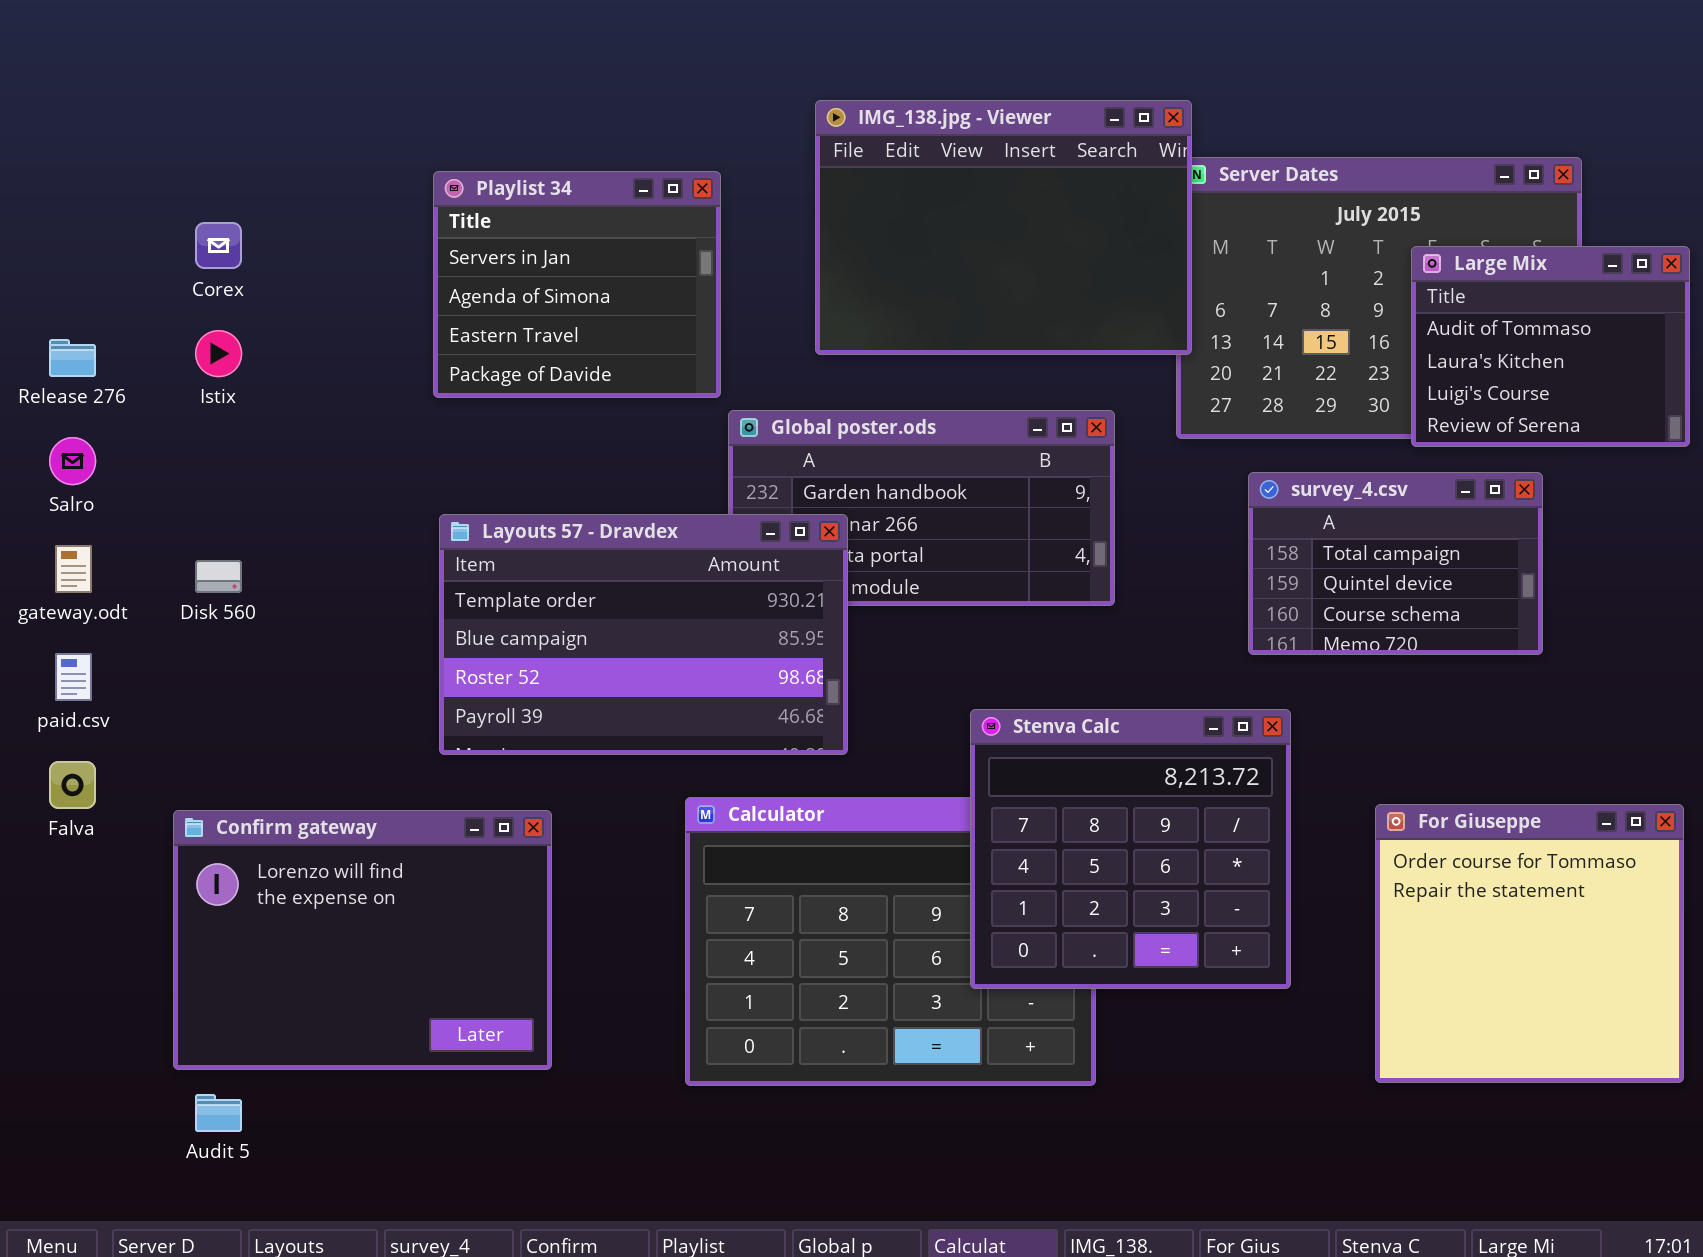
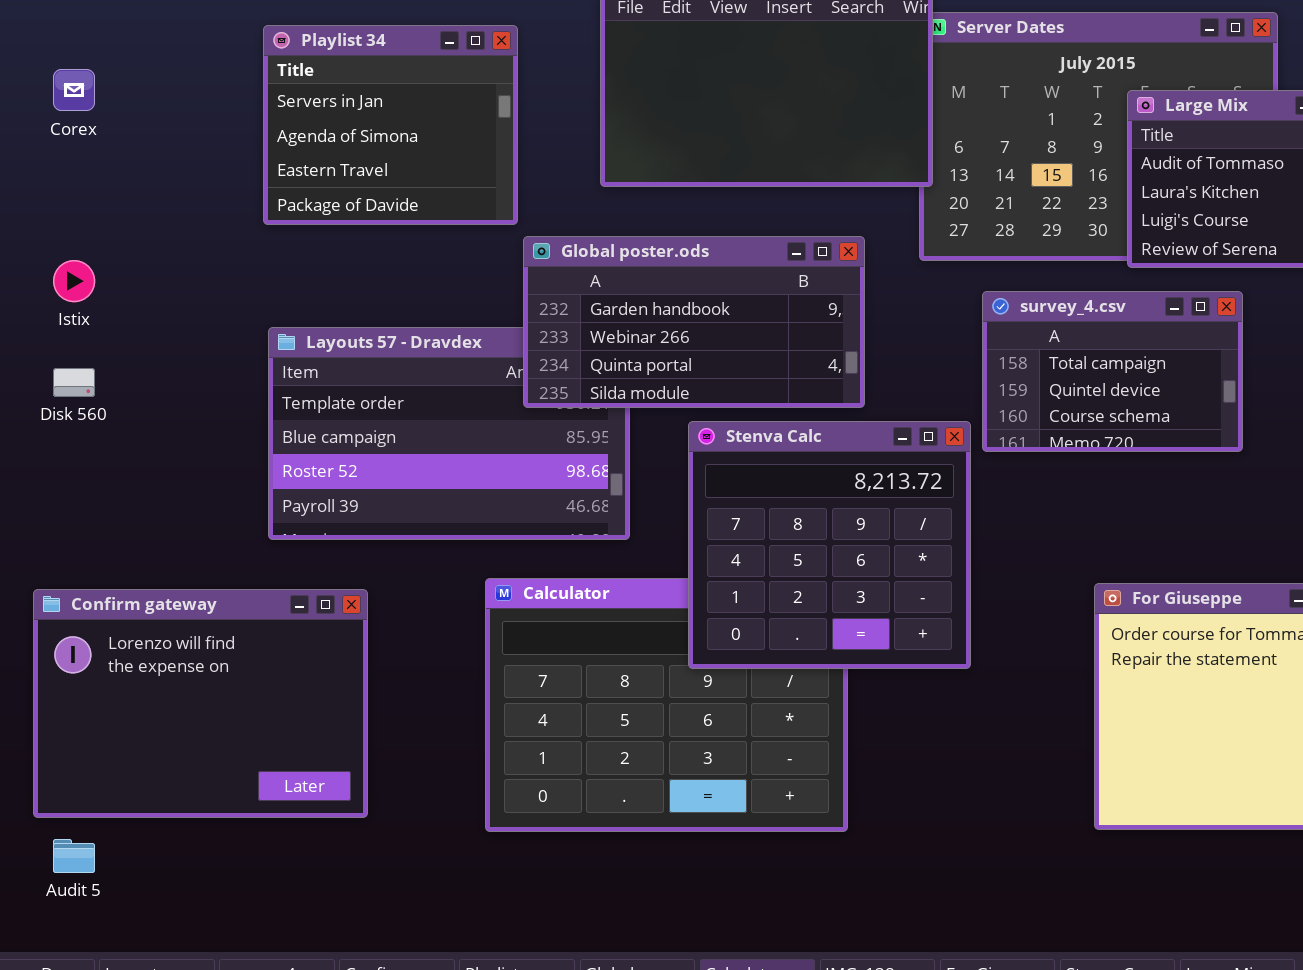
Istix: [195,330,242,377] -> [53,260,95,302], moved
Global poster.ods: [728,410,1115,606] -> [523,236,865,408], raised
Stenva Calc: [970,709,1291,989] -> [688,421,971,669], moved

